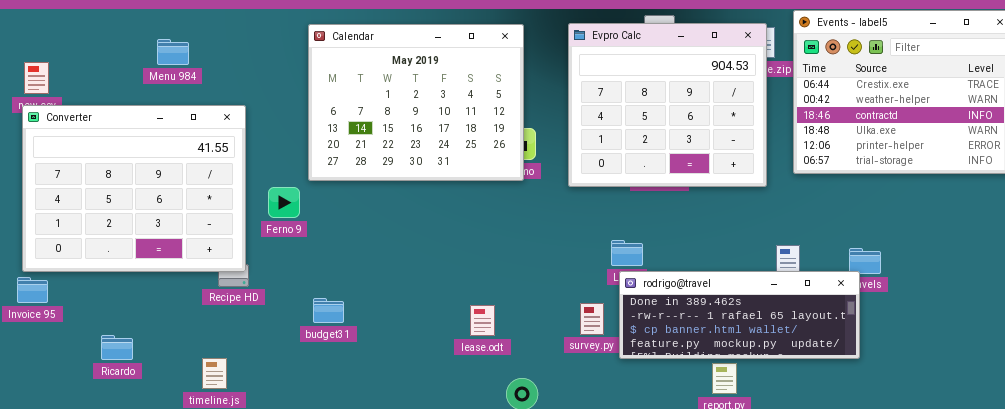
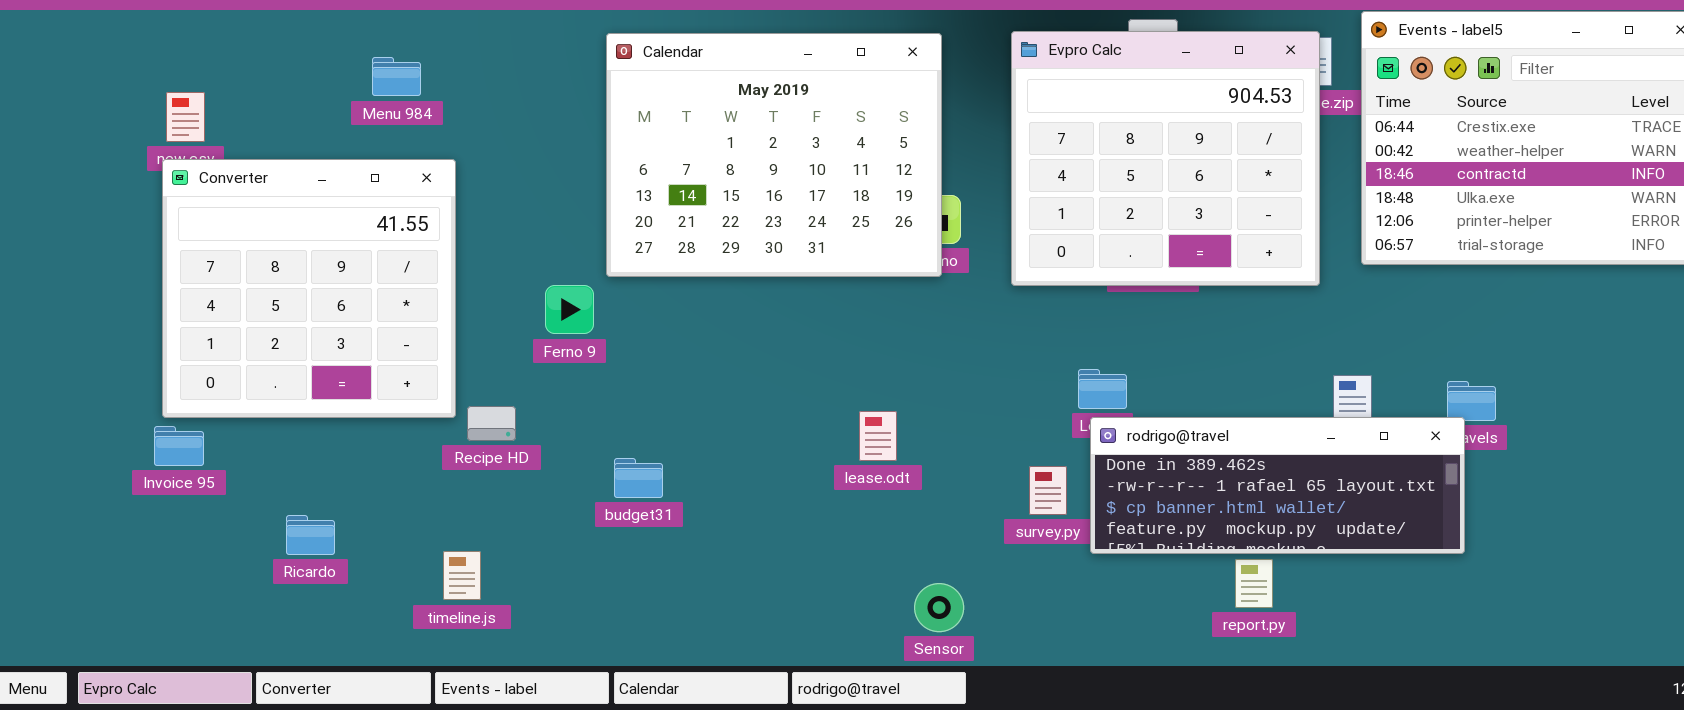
Converter: [22,105,246,272] -> [162,159,456,418], resized
lease.odt: [470,305,495,336] -> [859,411,897,461], moved

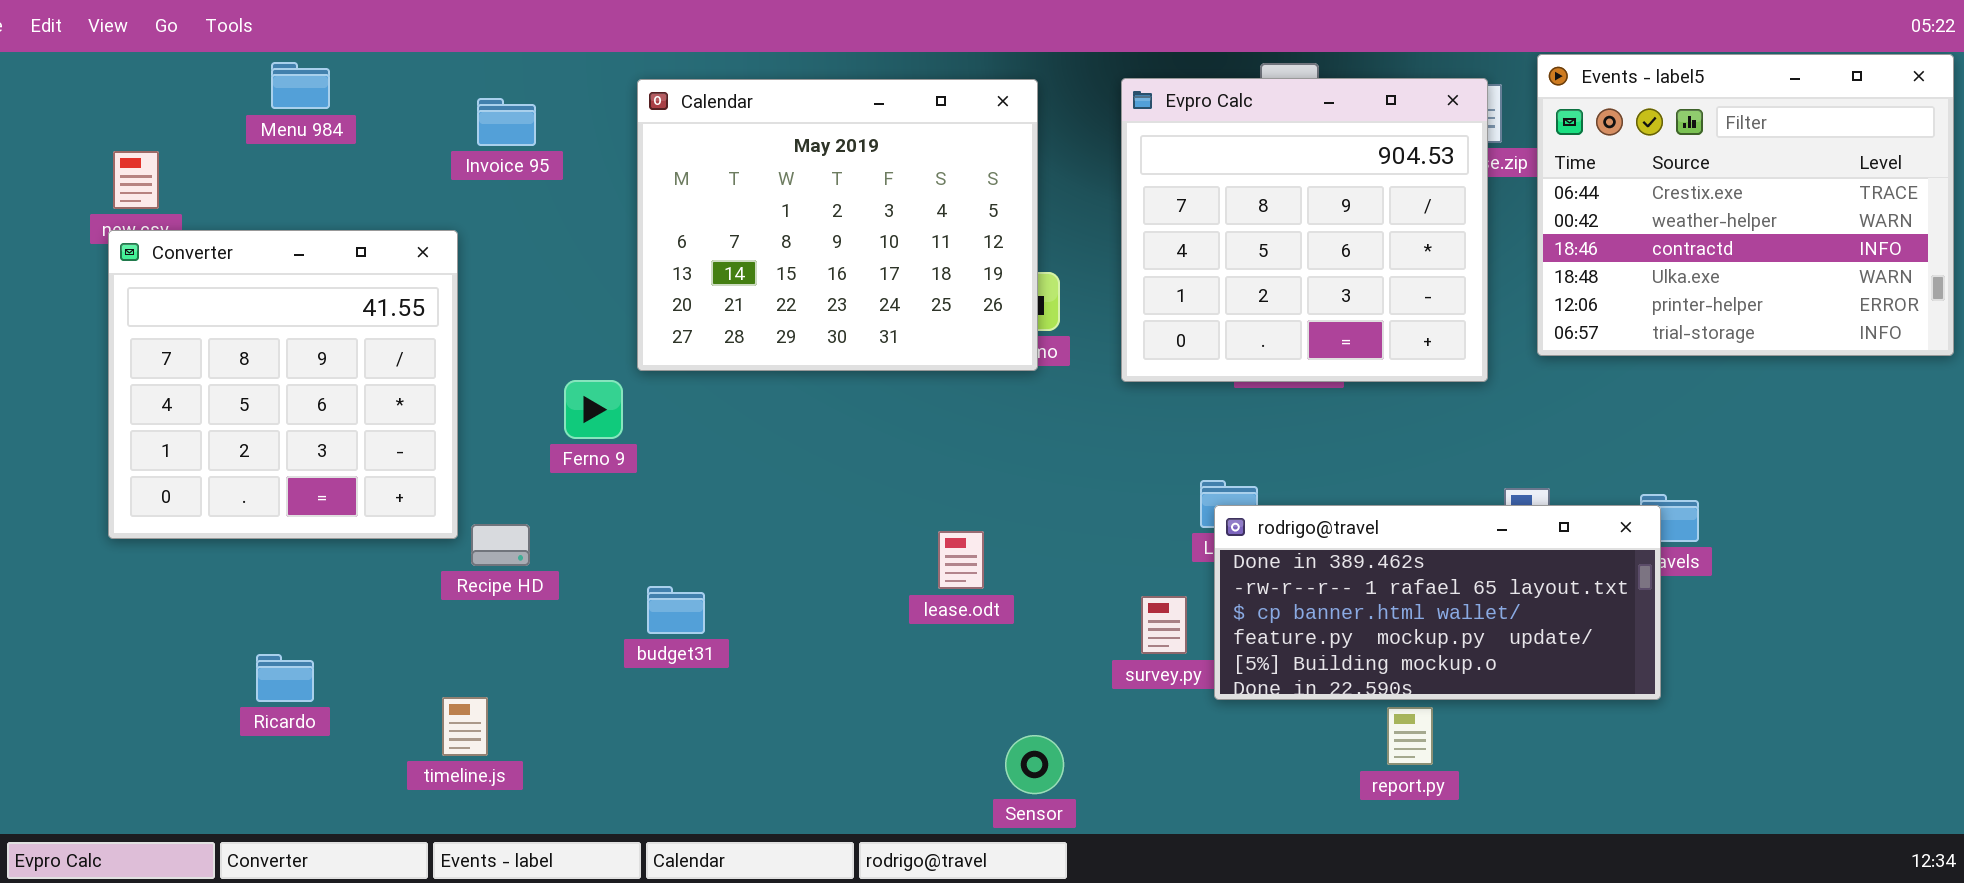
Menu 984: [372,57,421,96] -> [271,62,330,109], moved
rodrigo@travel: [1090,417,1465,554] -> [1214,505,1661,700], resized
Invoice 95: [154,426,204,466] -> [477,98,536,146], moved

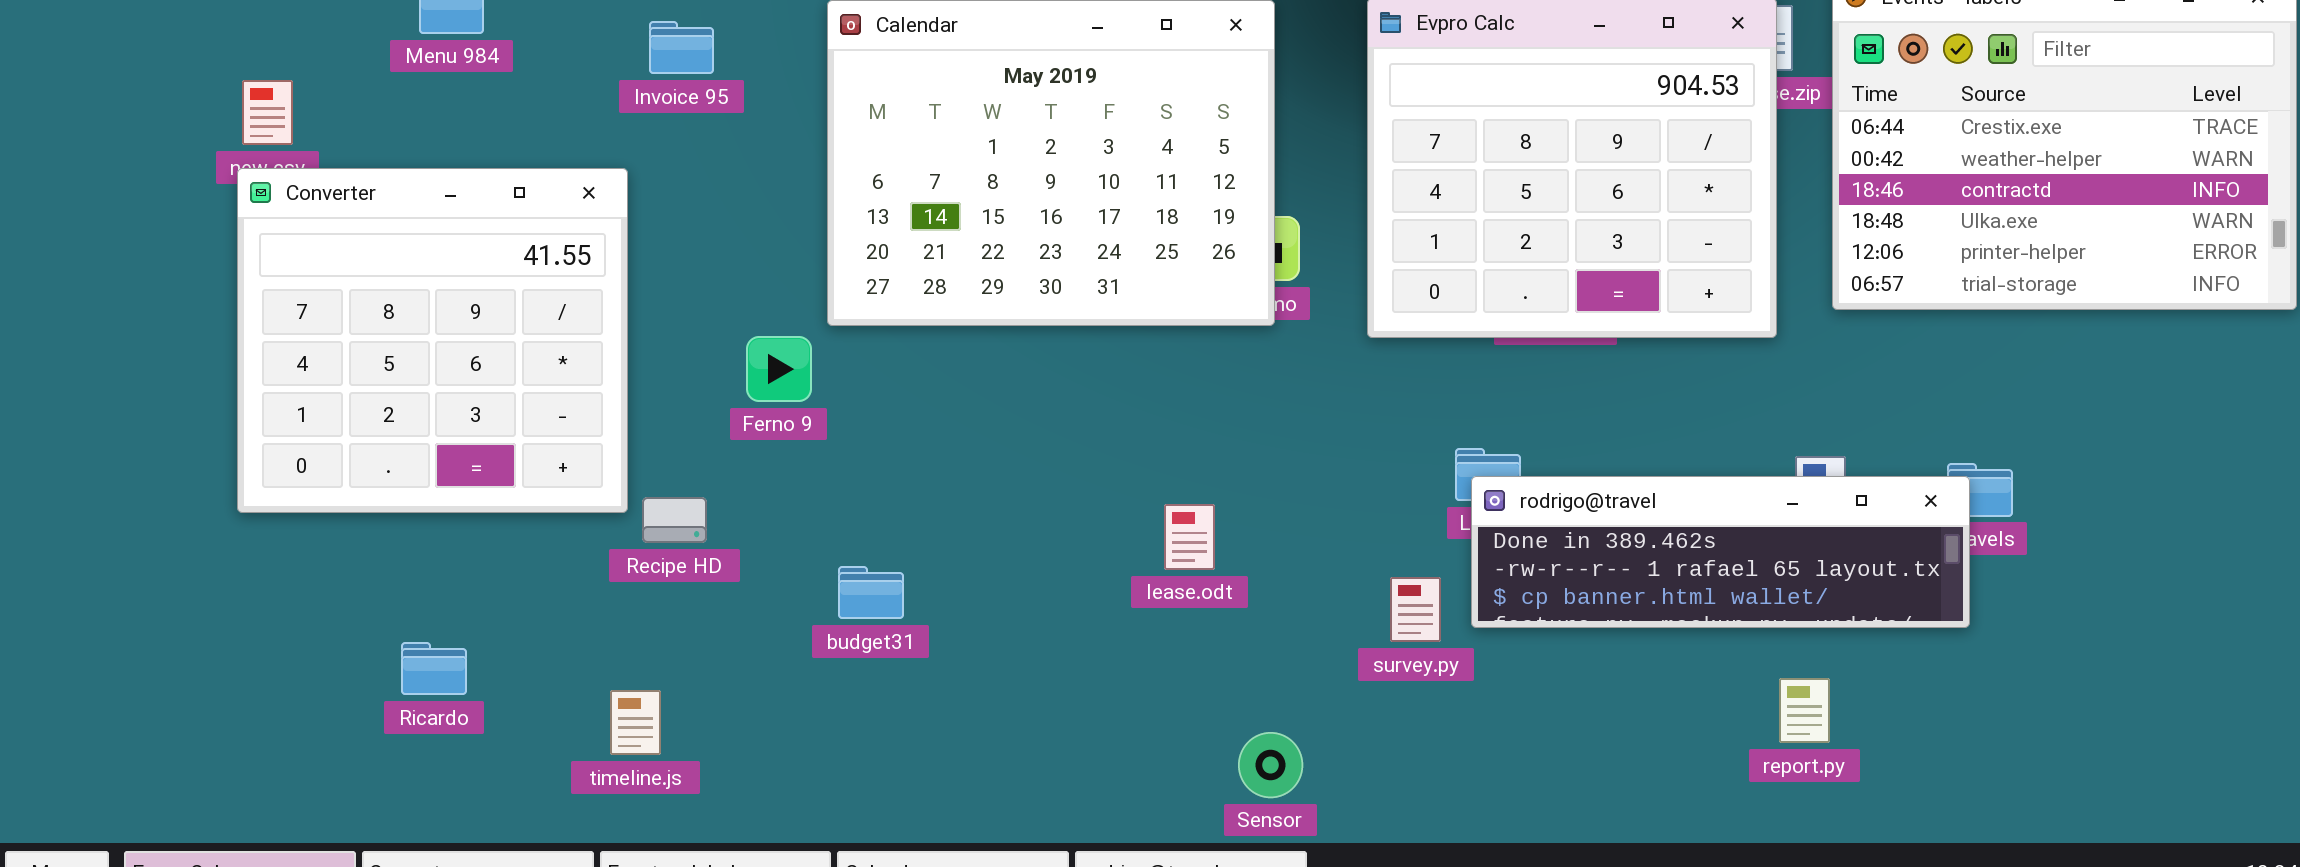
rodrigo@travel: [1214,505,1661,700] -> [1471,476,1970,628], resized
report.py: [1387,707,1433,765] -> [1779,678,1830,743], moved

